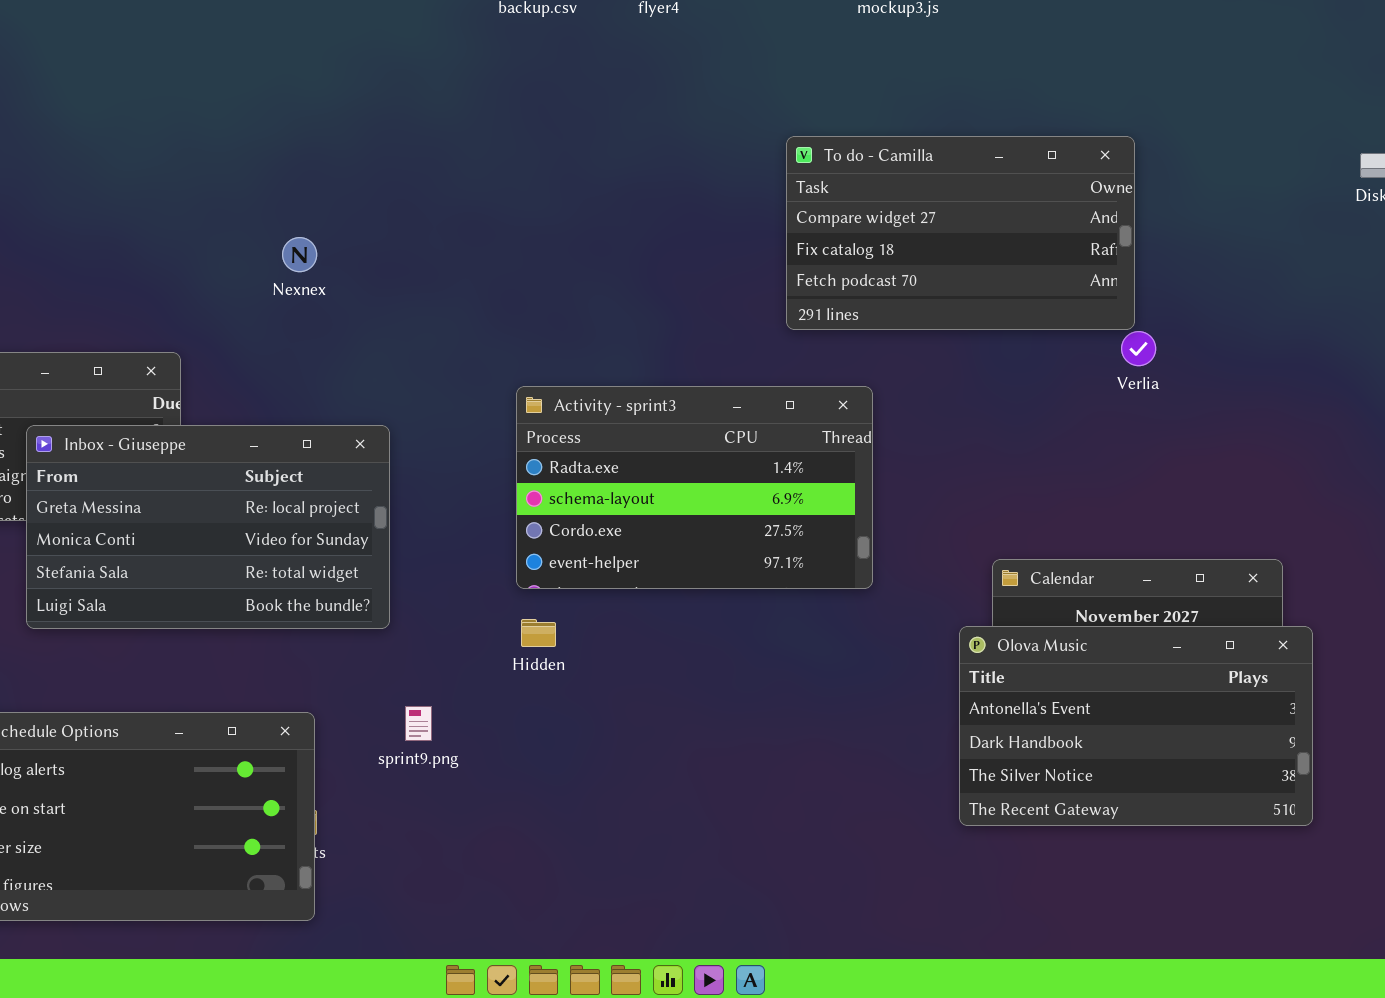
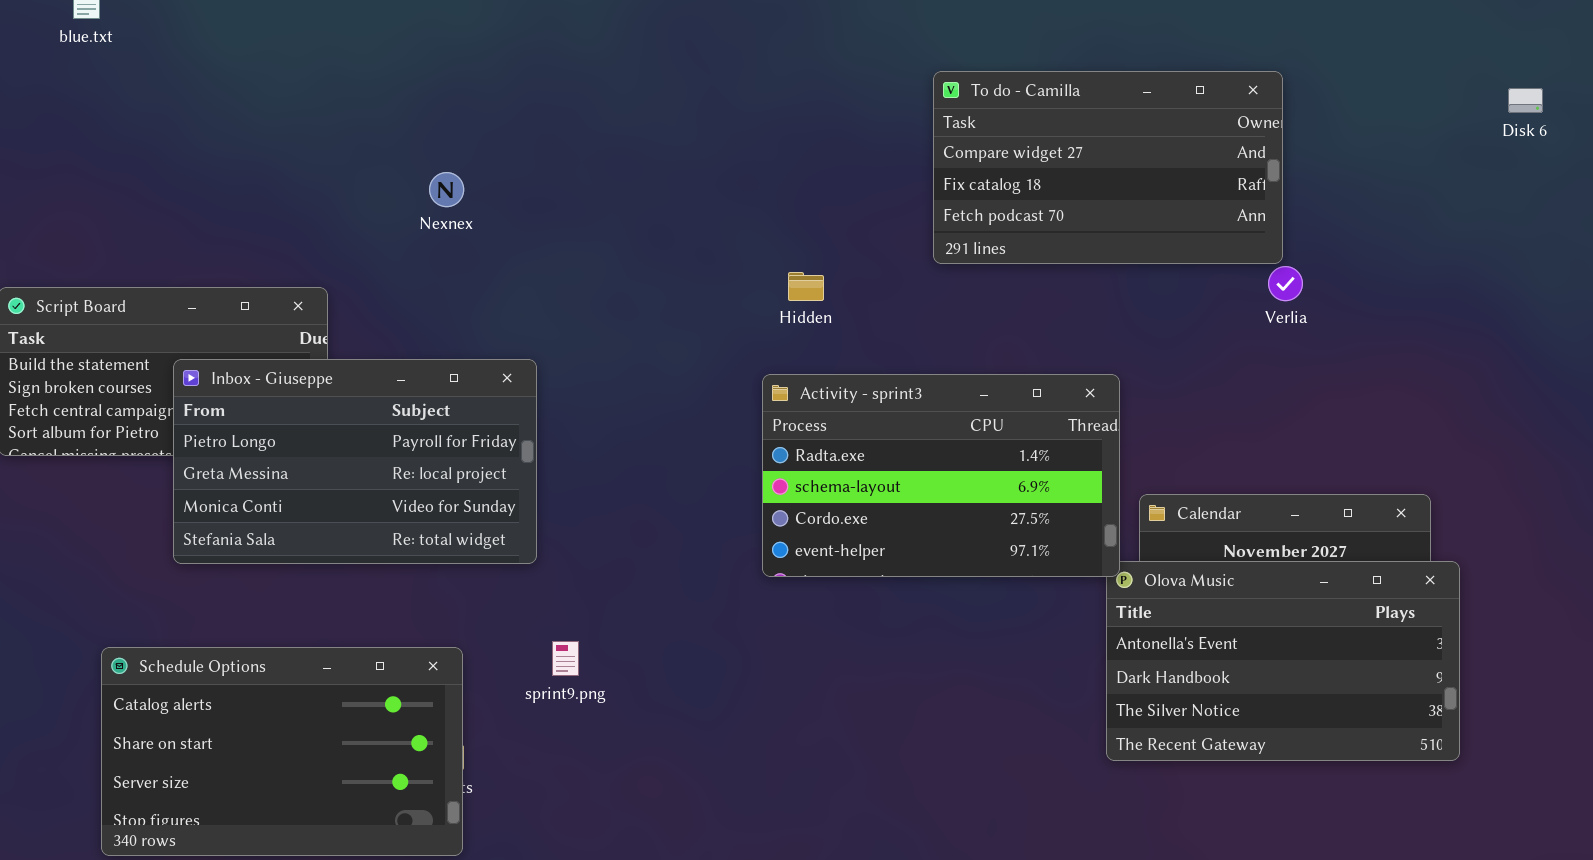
Activity - sprint3: [516,386,873,589] -> [762,374,1120,577], moved
Inbox - Giuseppe: [26,425,390,629] -> [173,359,537,564], scrolled up 1 row
Hidden: [521,619,556,647] -> [788,272,824,301], moved

